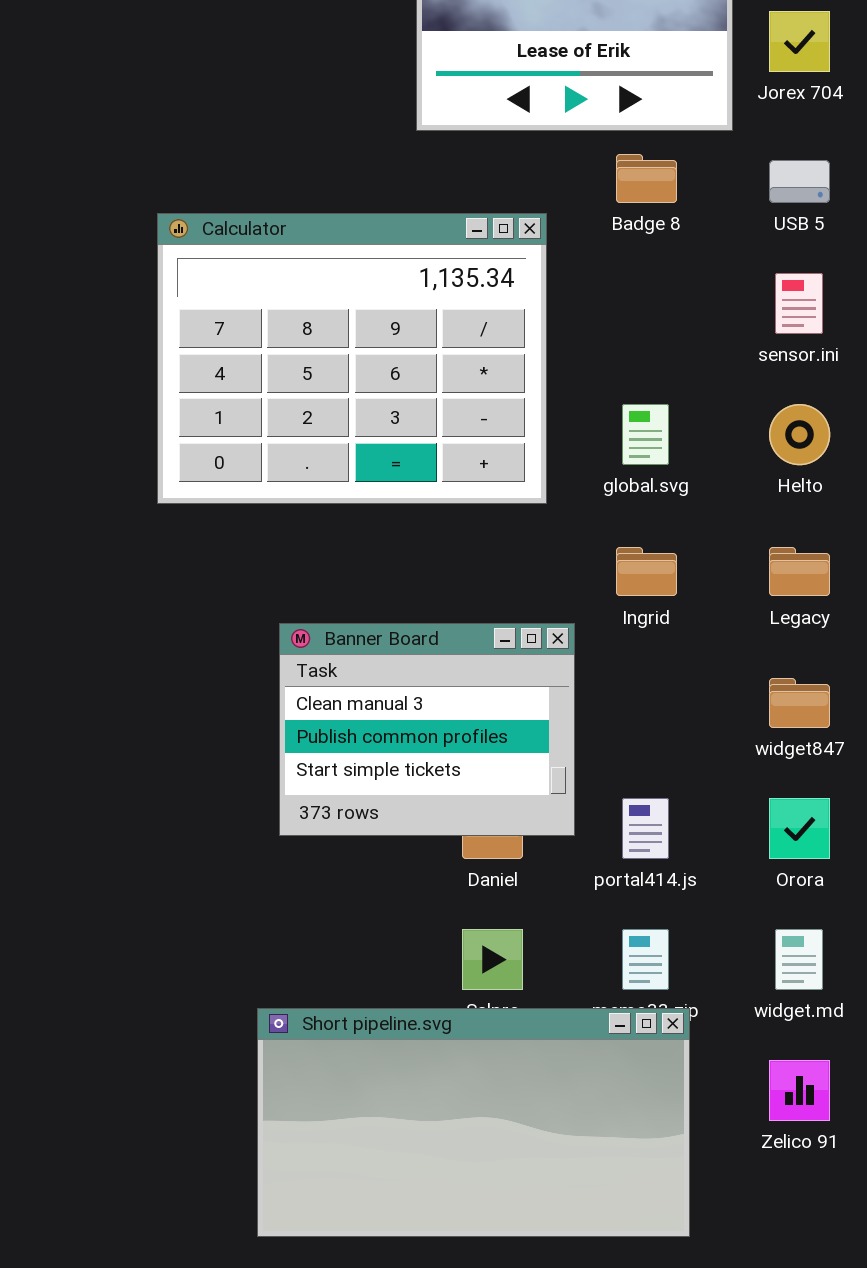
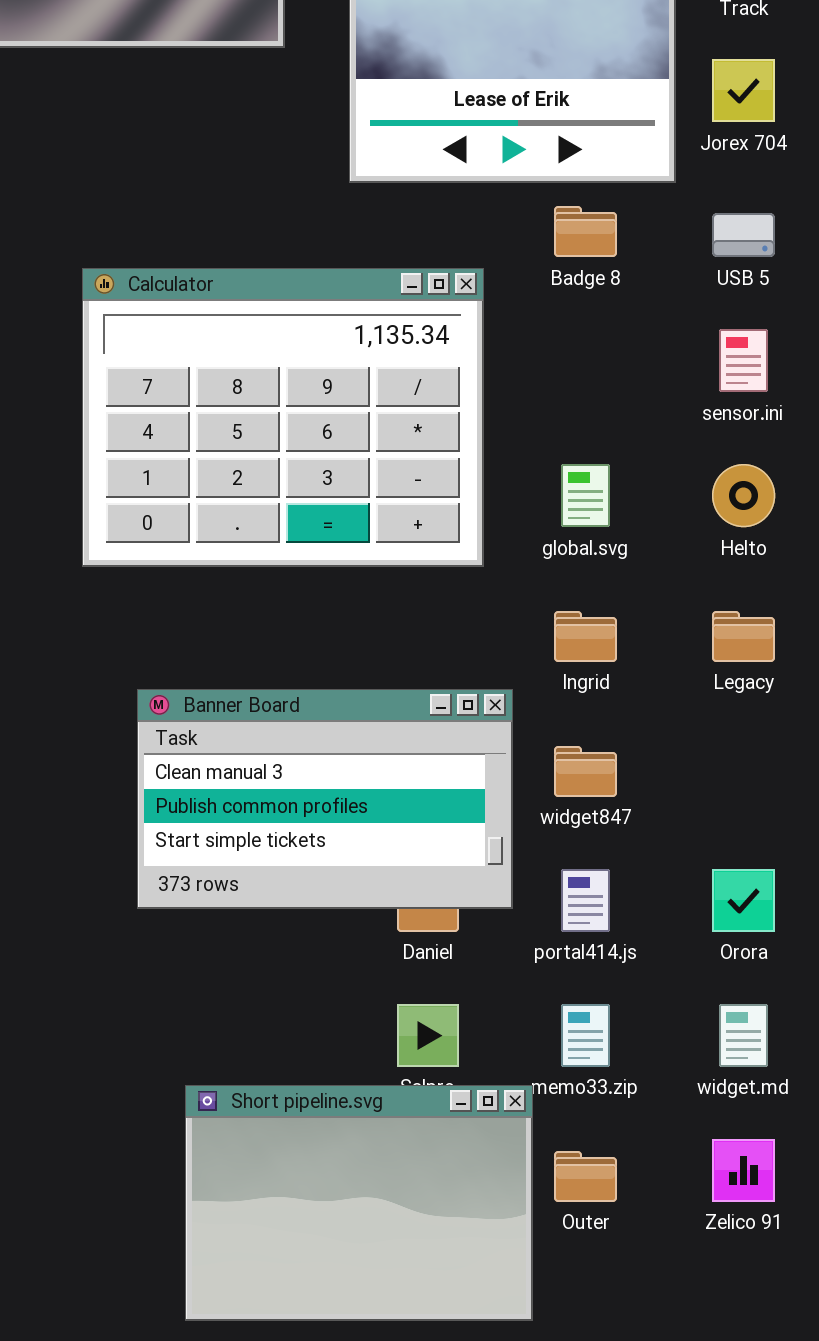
Banner Board: [279,623,575,836] -> [137,689,513,909], resized
widget847: [769,678,830,728] -> [554,746,617,797], moved
Short pipeline.svg: [257,1008,690,1237] -> [185,1085,533,1321], resized

